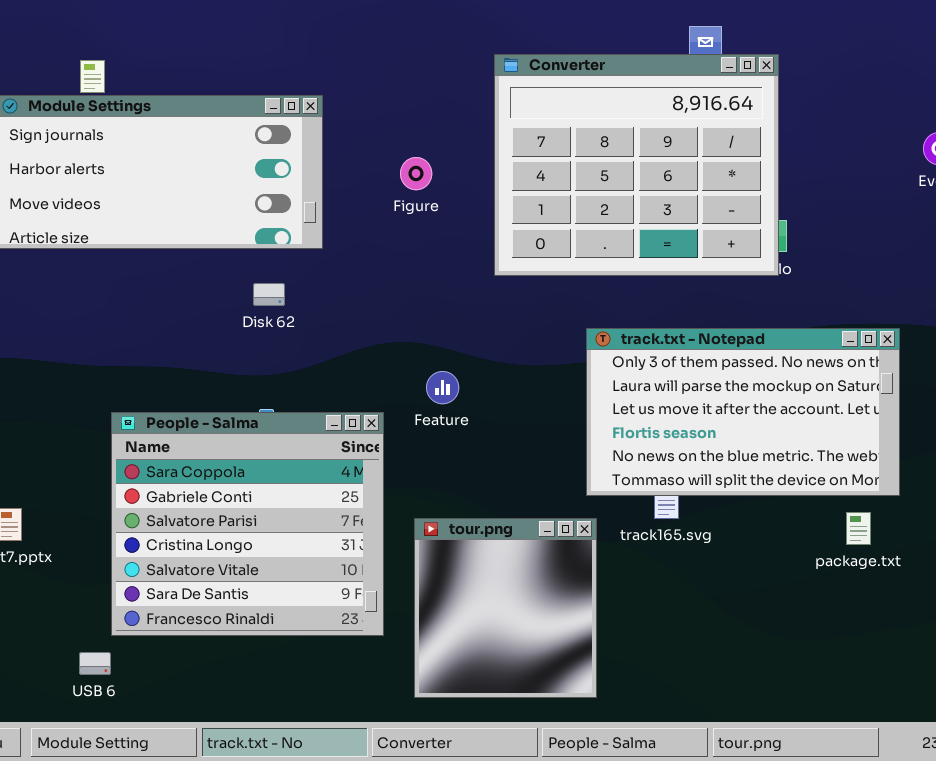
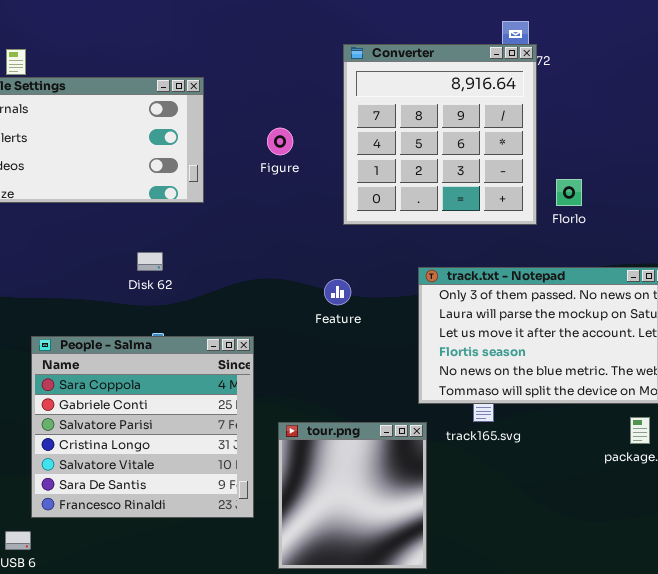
Converter: [494,54,779,276] -> [343,44,537,225], resized
Disk 62: [253,283,285,306] -> [137,252,163,271], moved
Feature: [426,371,459,404] -> [324,279,351,305], moved

